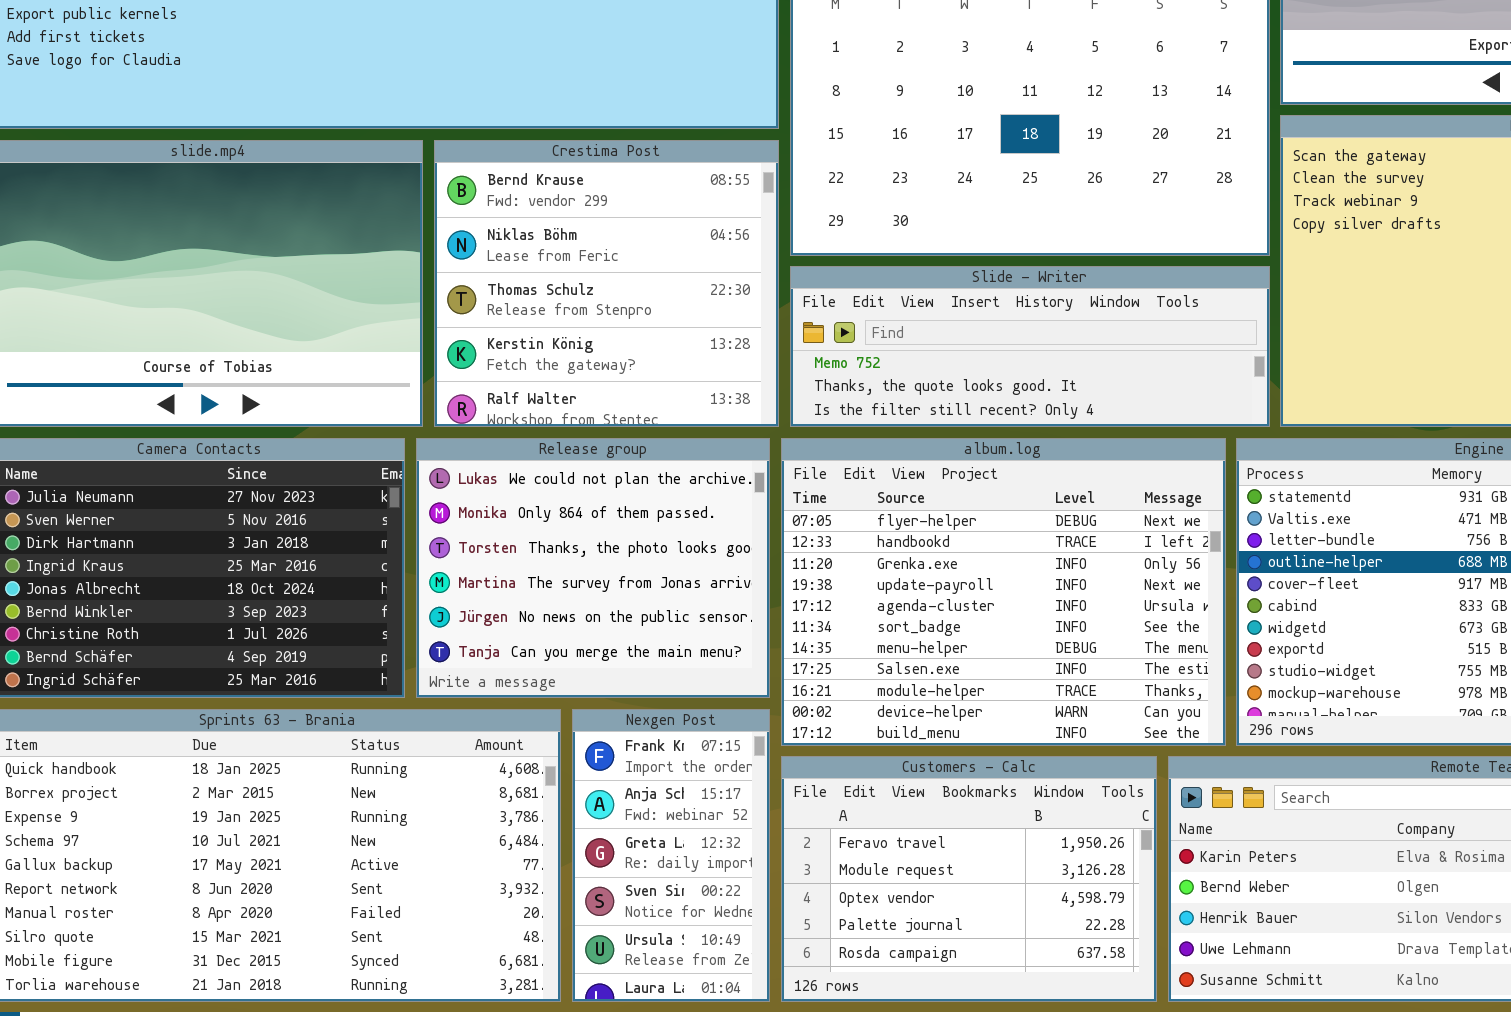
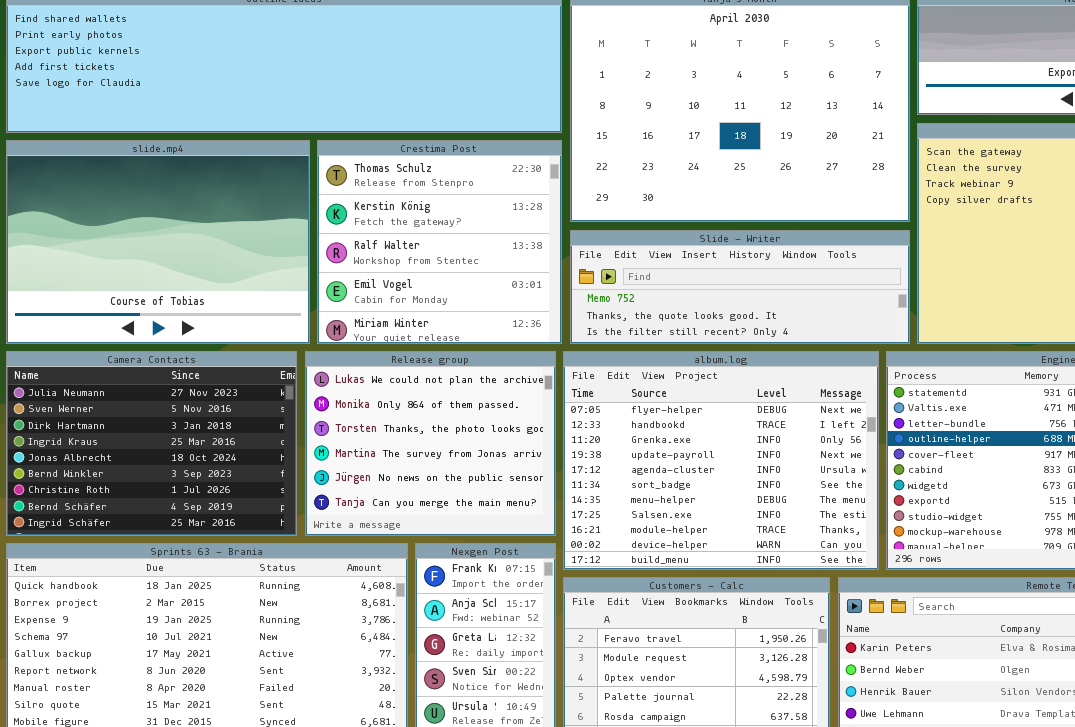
Crestima Post: [434,140,779,427] -> [317,140,562,344], scrolled down 2 rows

